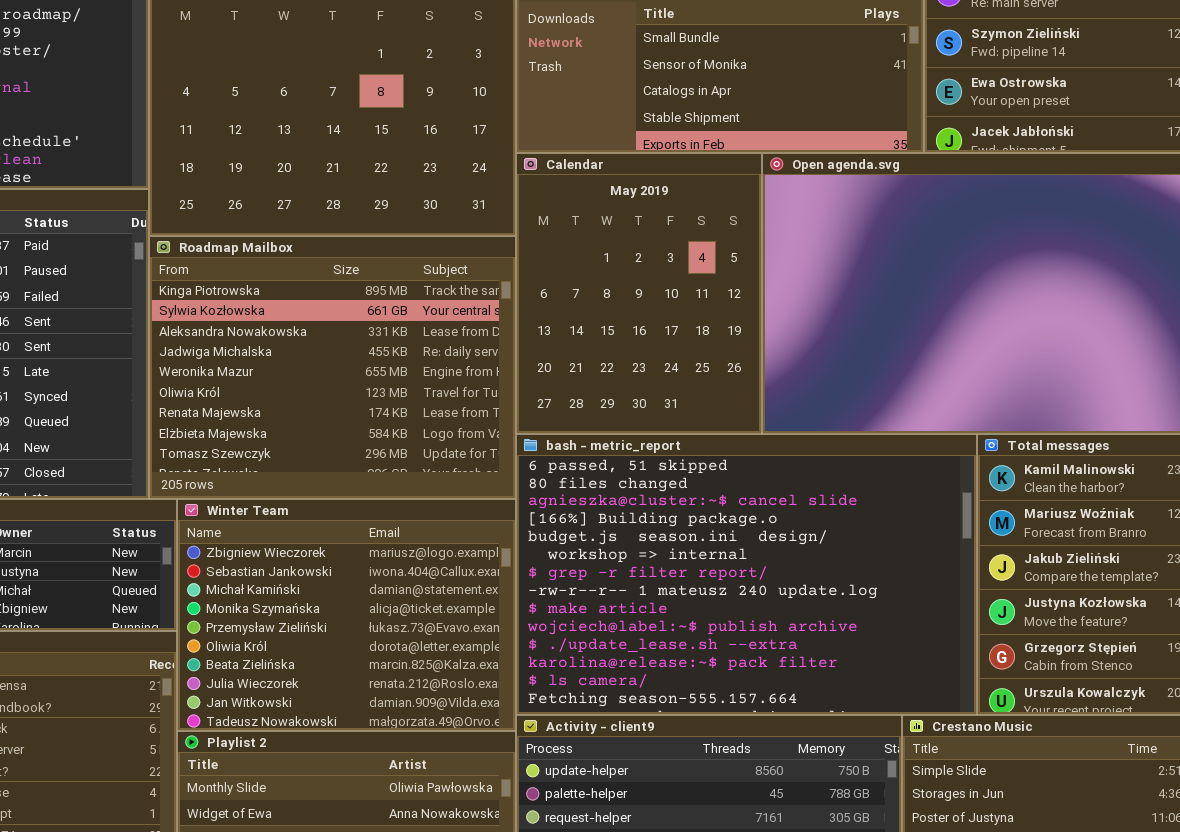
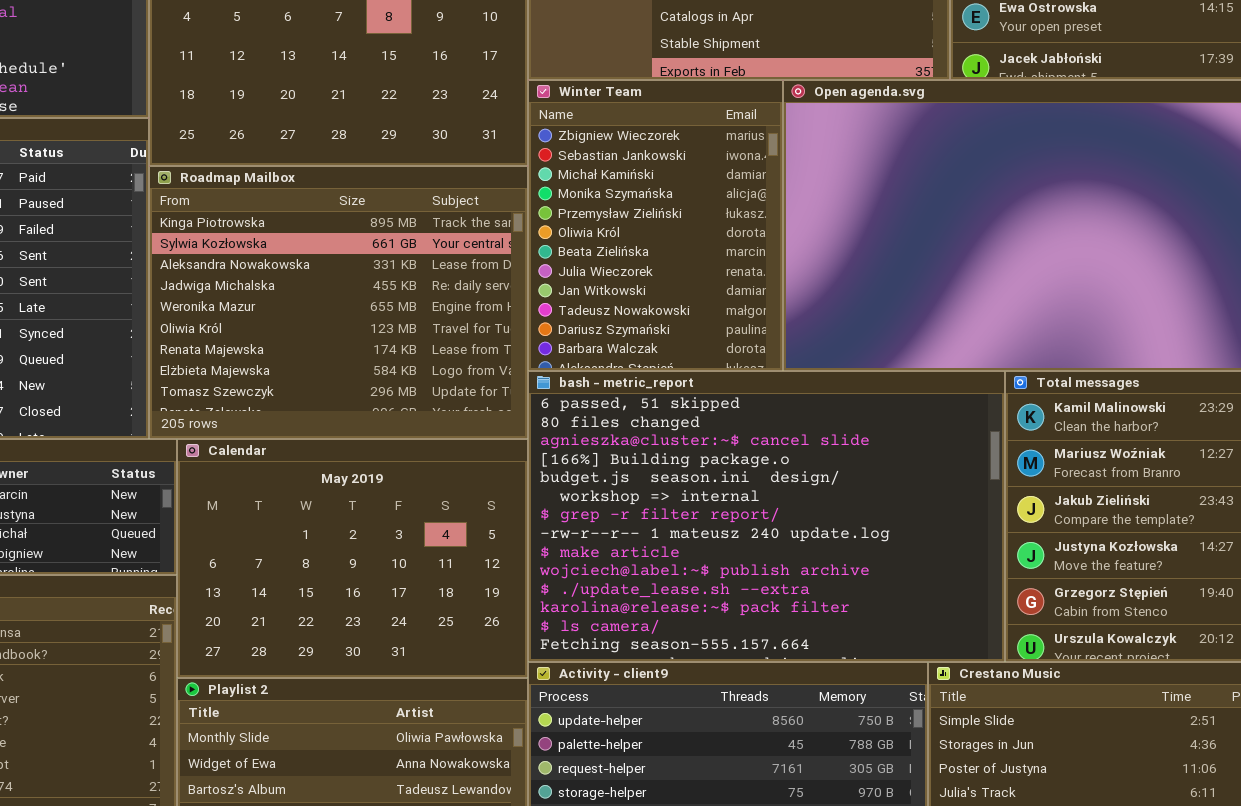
Calendar: [516,153,762,434] -> [177,439,528,678], moved, resized
Winter Team: [177,499,516,731] -> [528,80,783,371], moved, resized

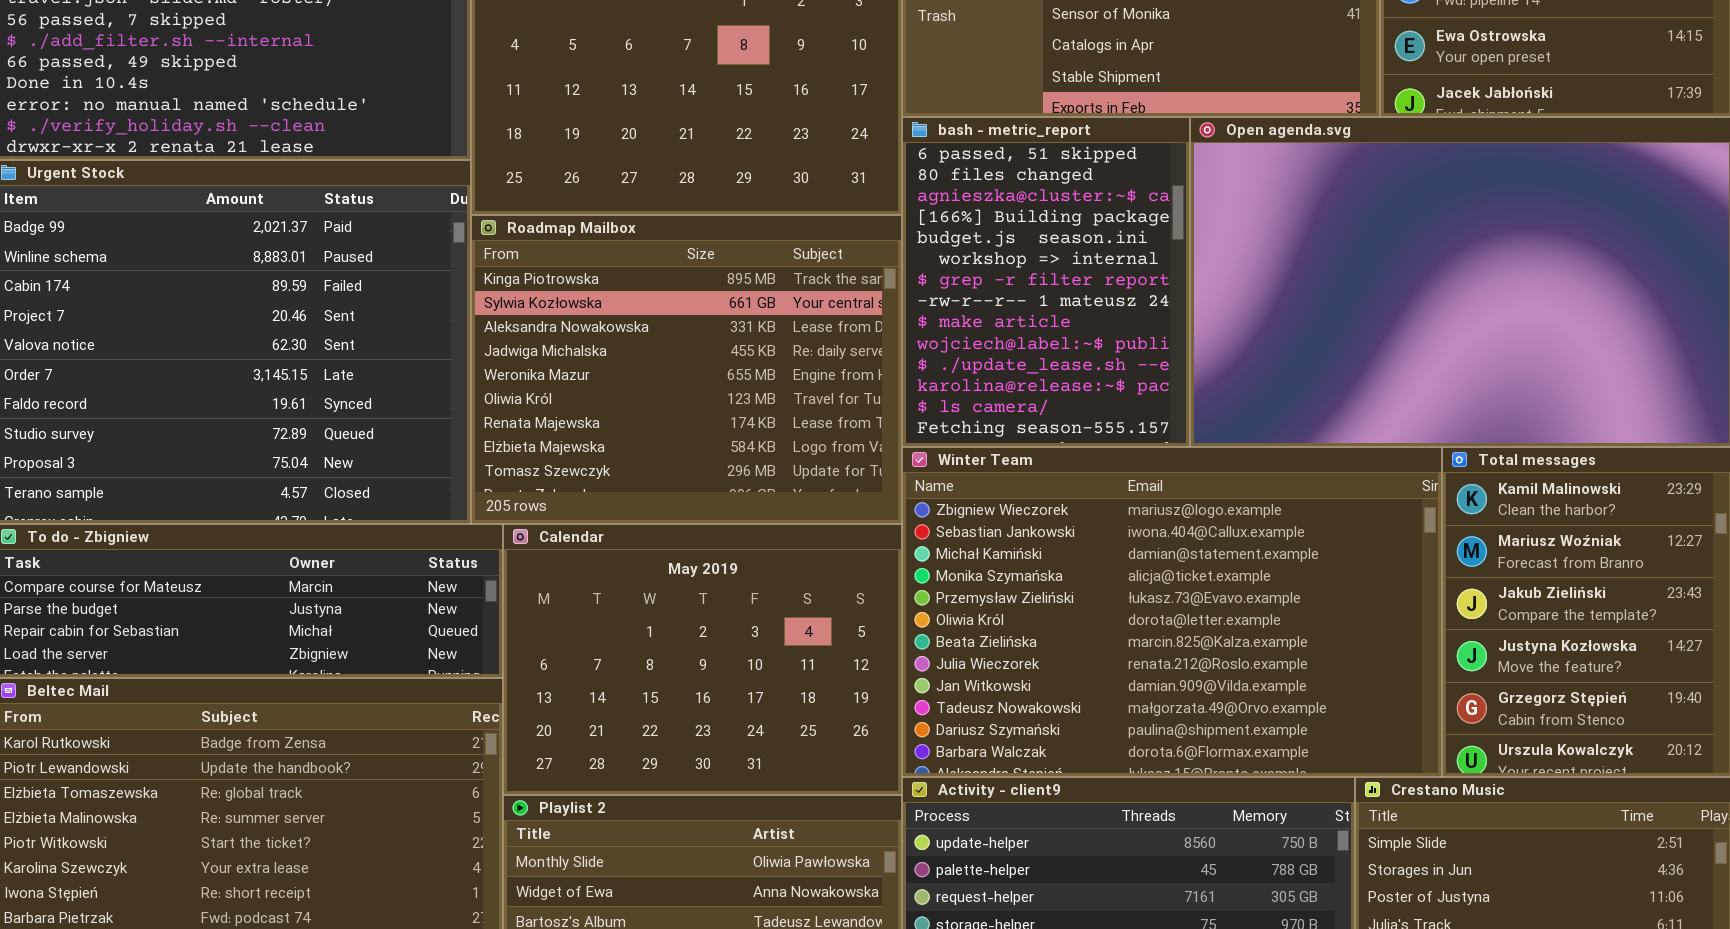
Winter Team: [528,80,783,371] -> [902,447,1442,777], moved, resized
bash - metric_report: [528,371,1005,662] -> [902,117,1190,447], moved, resized

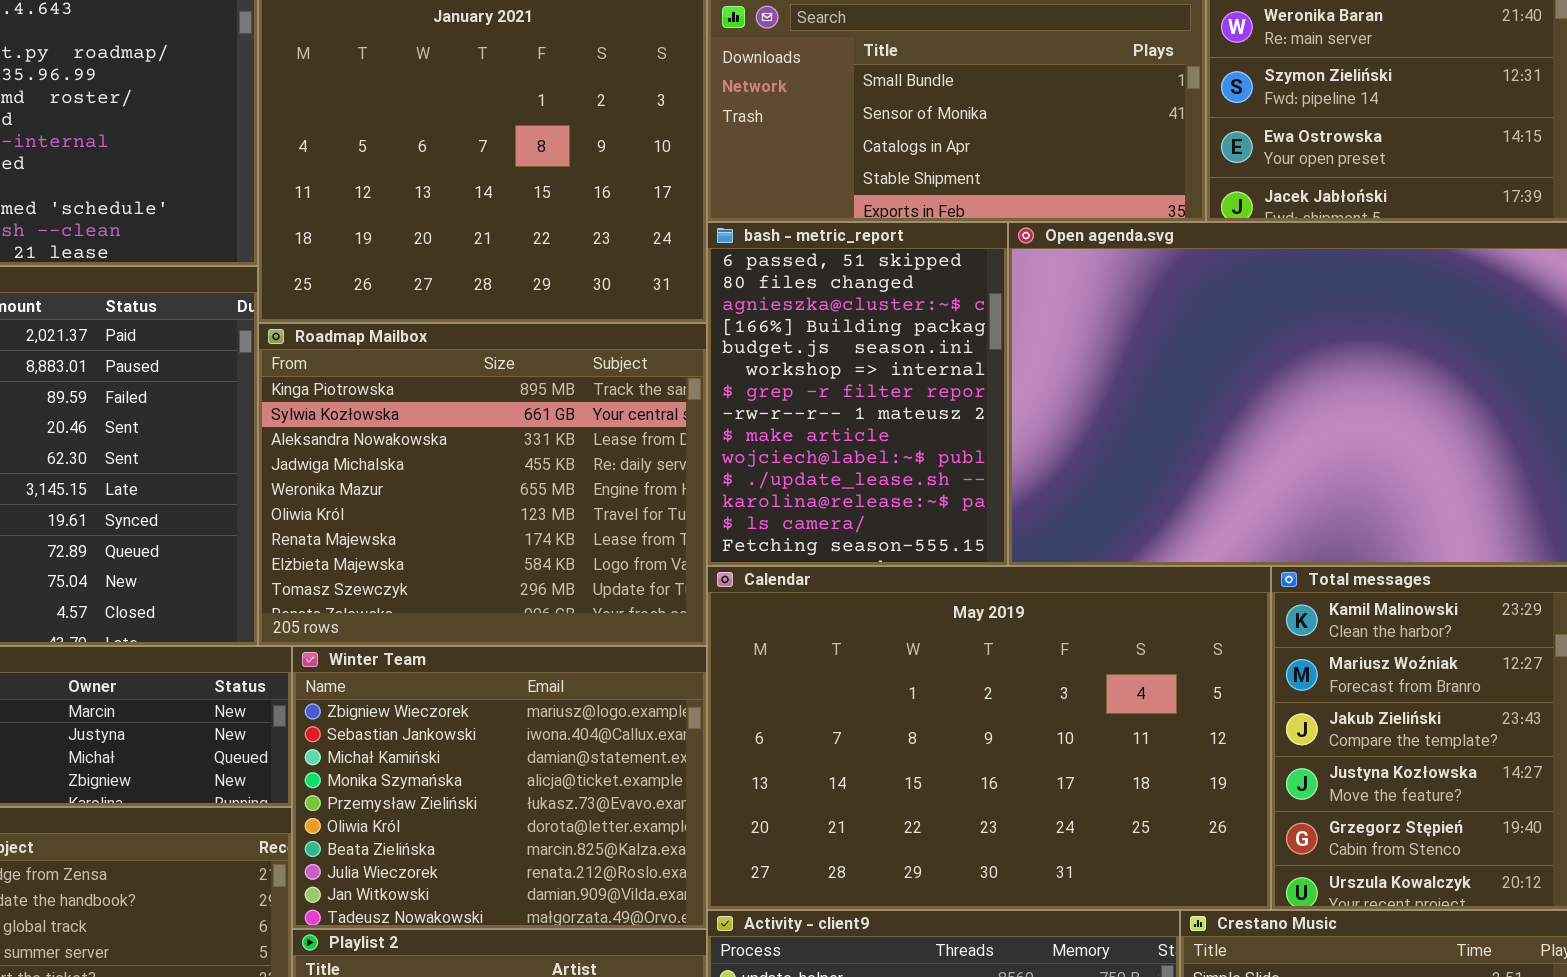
Winter Team: [902,447,1442,777] -> [292,646,707,929], moved, resized
Calendar: [503,524,902,795] -> [707,566,1271,910], moved, resized

